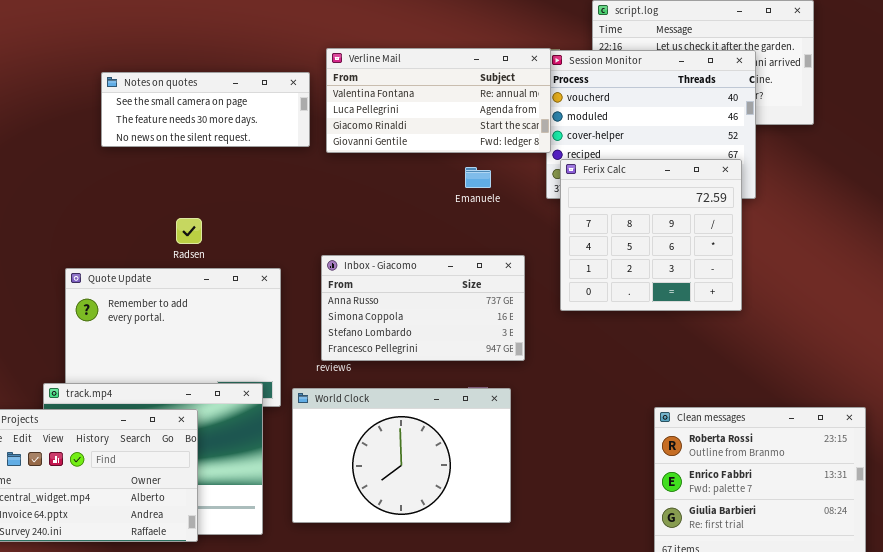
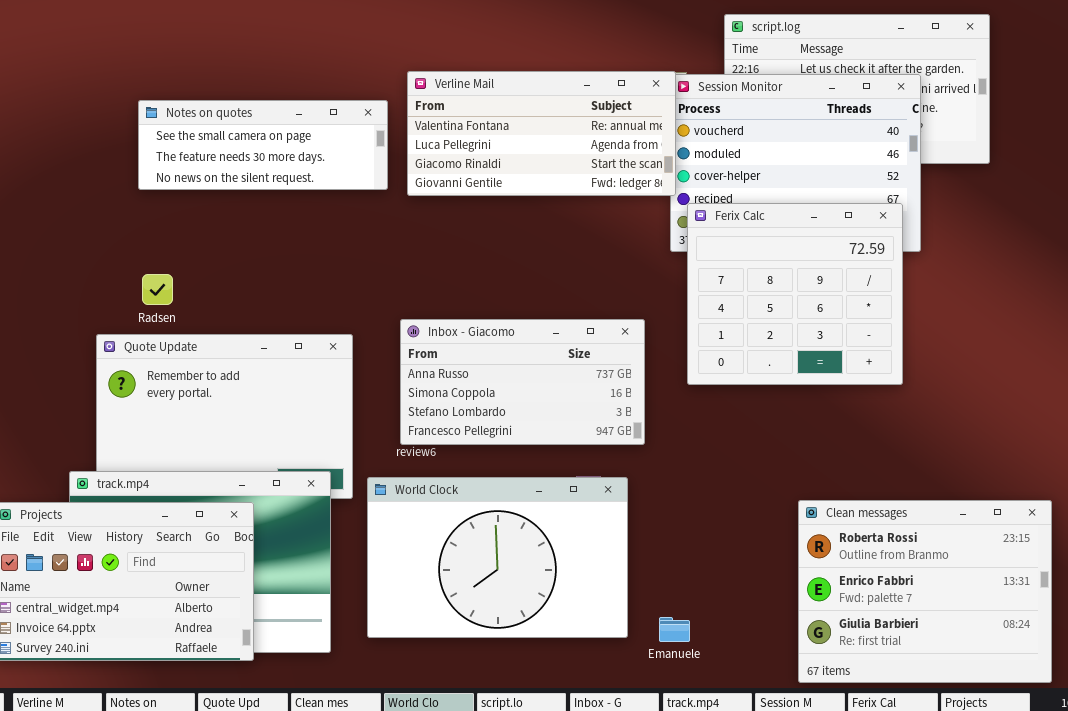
Emanuele: [465,167,491,188] -> [659,617,690,642], moved
Radsen: [176,218,202,244] -> [142,274,173,305], moved

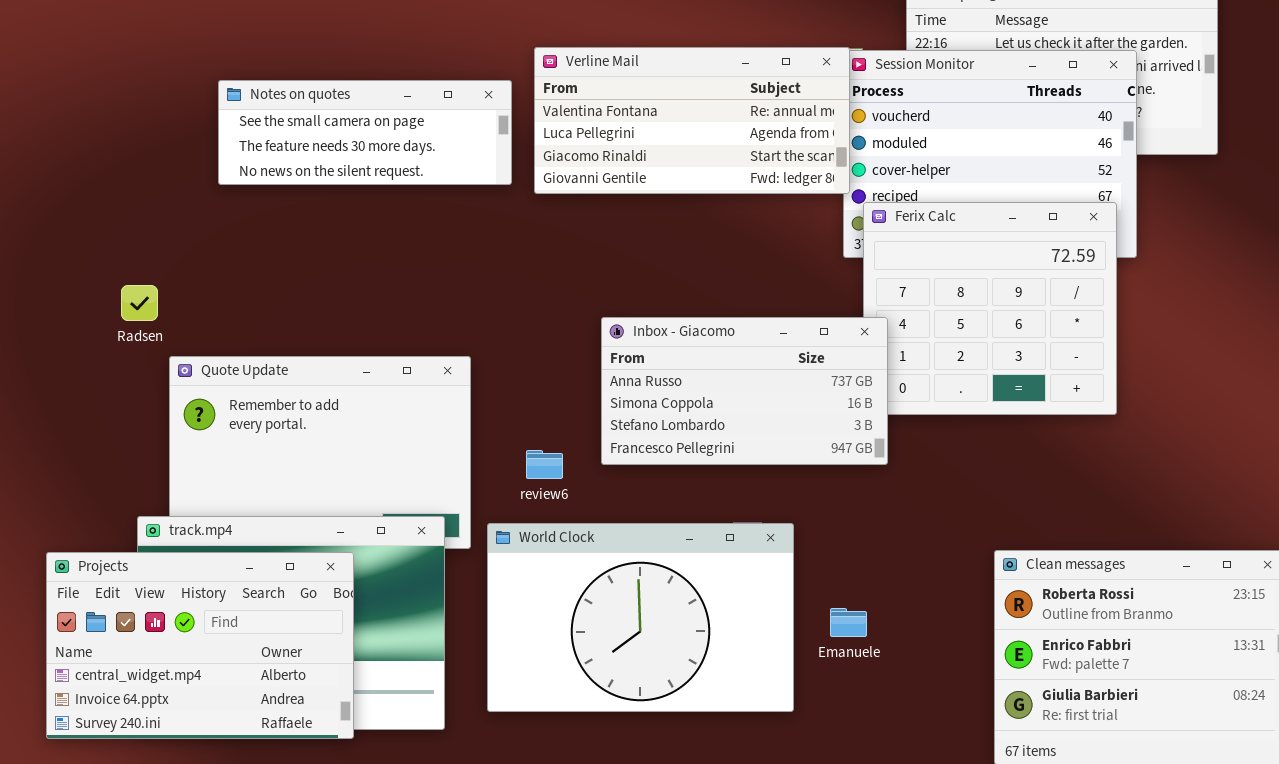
Radsen: [142,274,173,305] -> [121,285,158,321], moved
Inbox - Giacomo: [400,319,645,445] -> [601,317,888,465], moved
Emanuele: [659,617,690,642] -> [830,608,867,637], moved

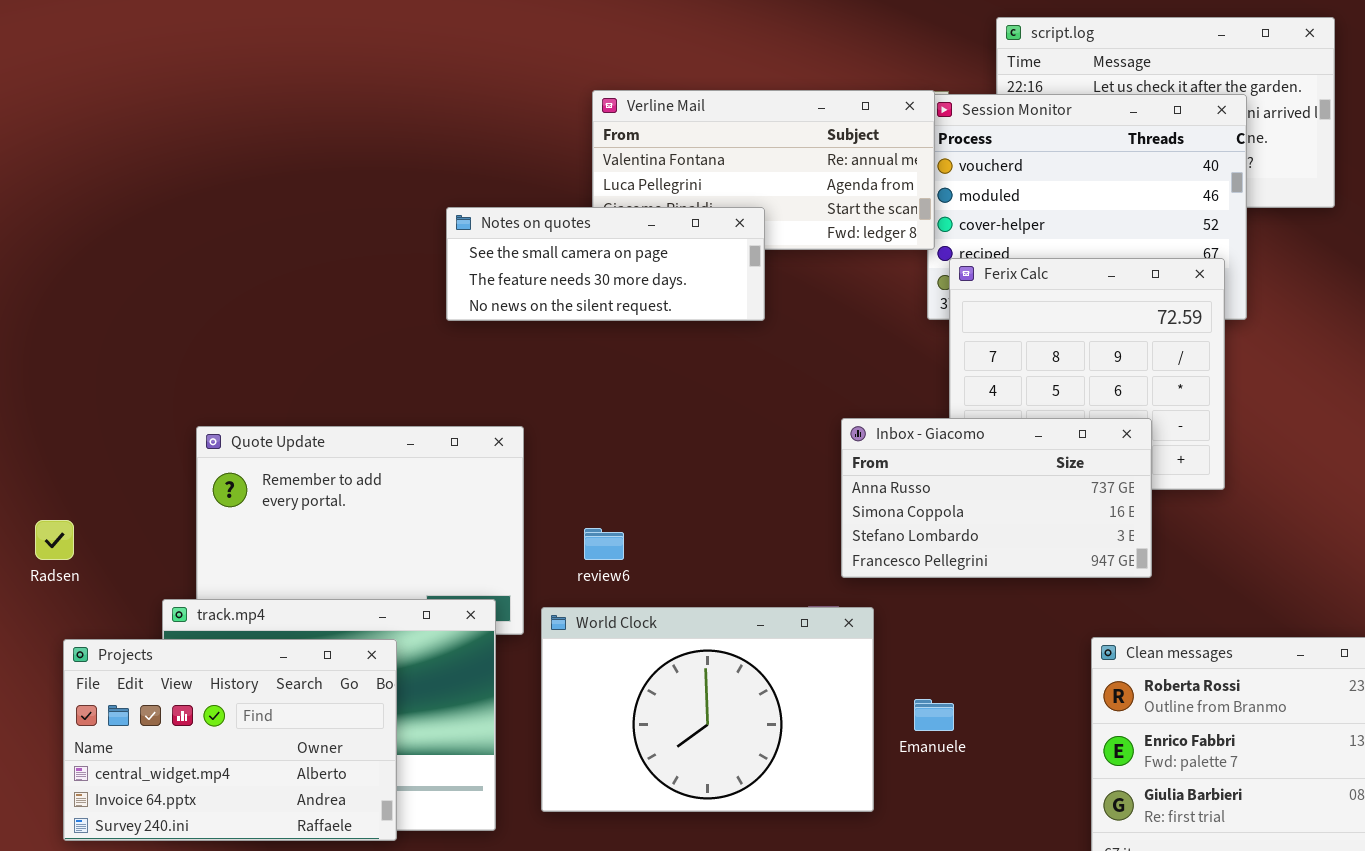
Notes on quotes: [218,80,512,185] -> [446,207,765,321], moved
Radsen: [121,285,158,321] -> [35,520,74,560], moved
Inbox - Giacomo: [601,317,888,465] -> [841,418,1152,578], moved

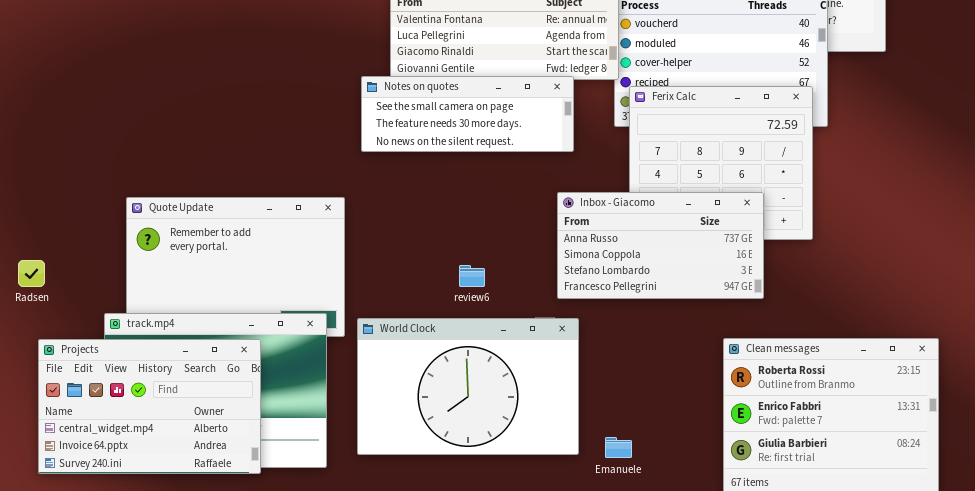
Notes on quotes: [446,207,765,321] -> [361,76,574,152], moved
review6: [584,528,624,560] -> [459,265,485,287], moved
Emanuele: [914,699,954,731] -> [605,437,632,458], moved

